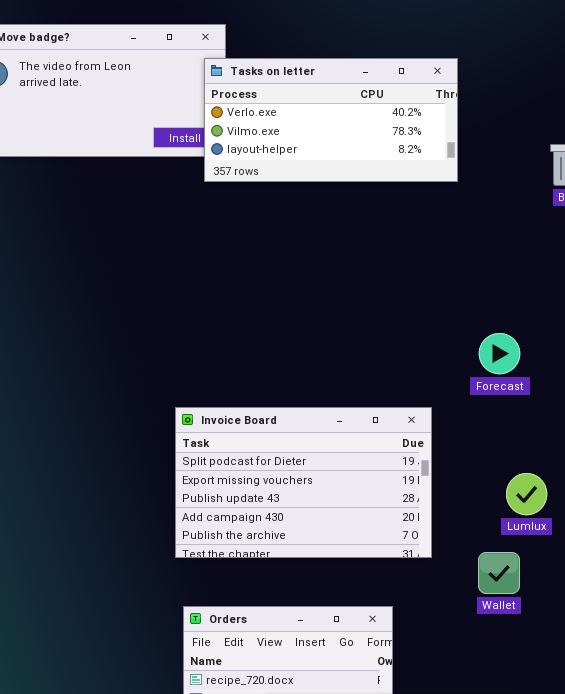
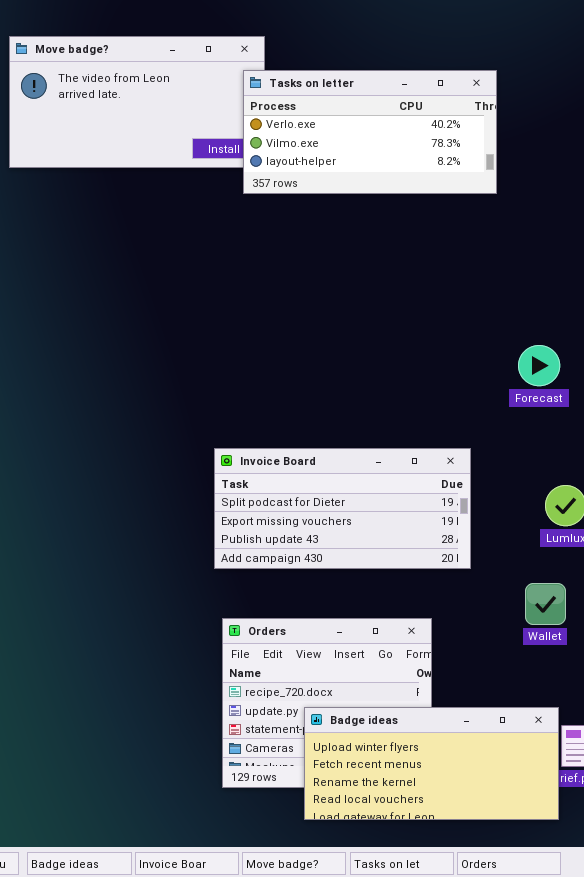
Invoice Board: [175,407,432,558] -> [214,448,471,569], resized
Wallet: [478,552,520,594] -> [525,583,566,625], moved

